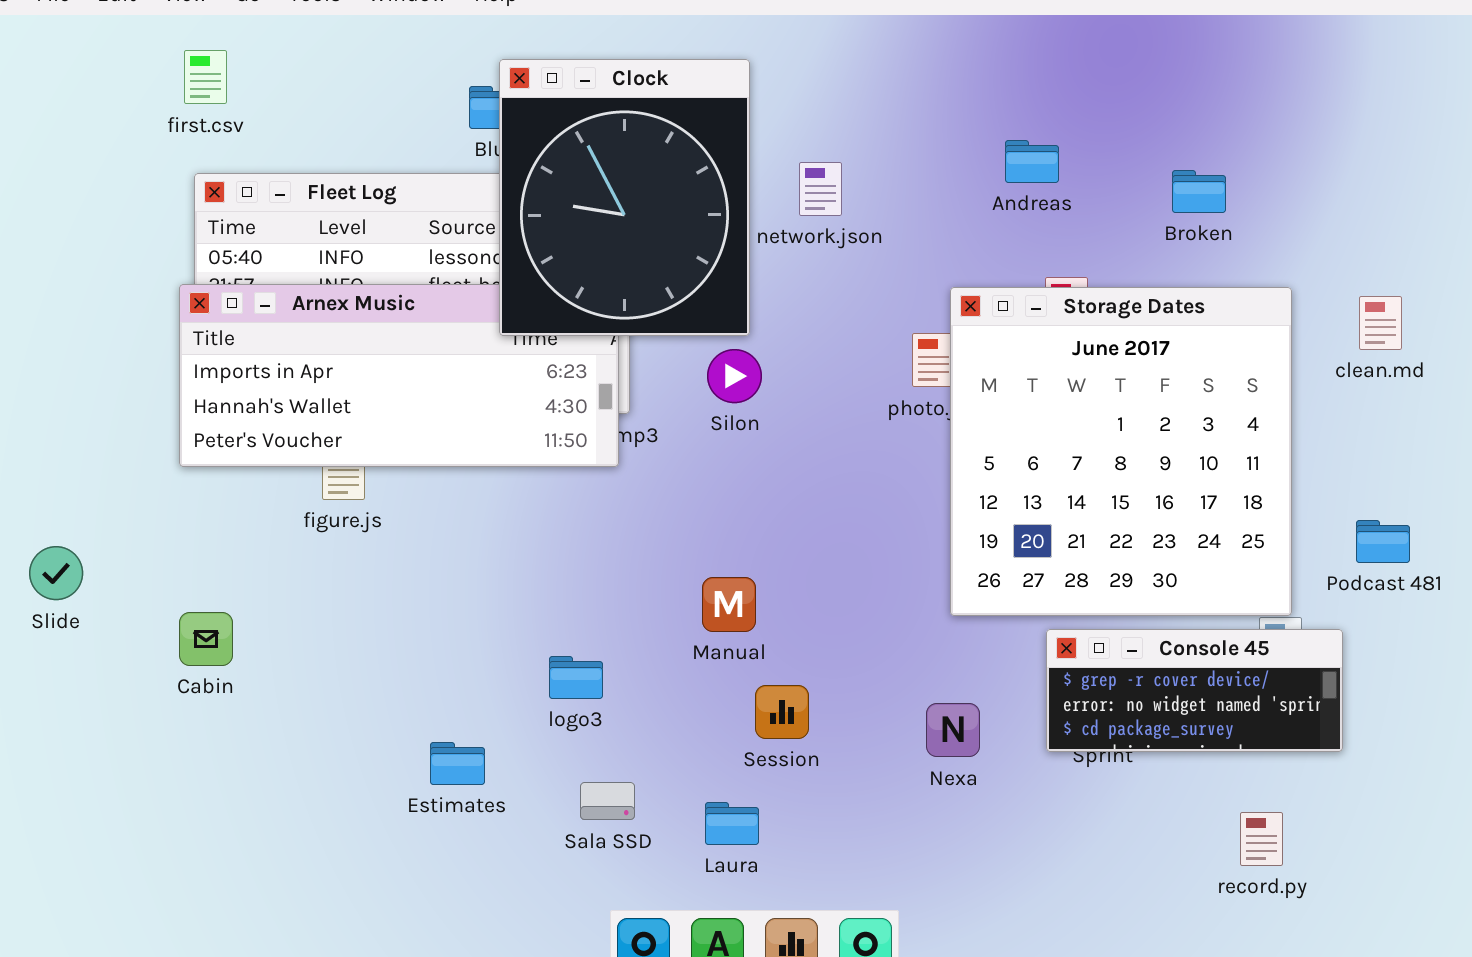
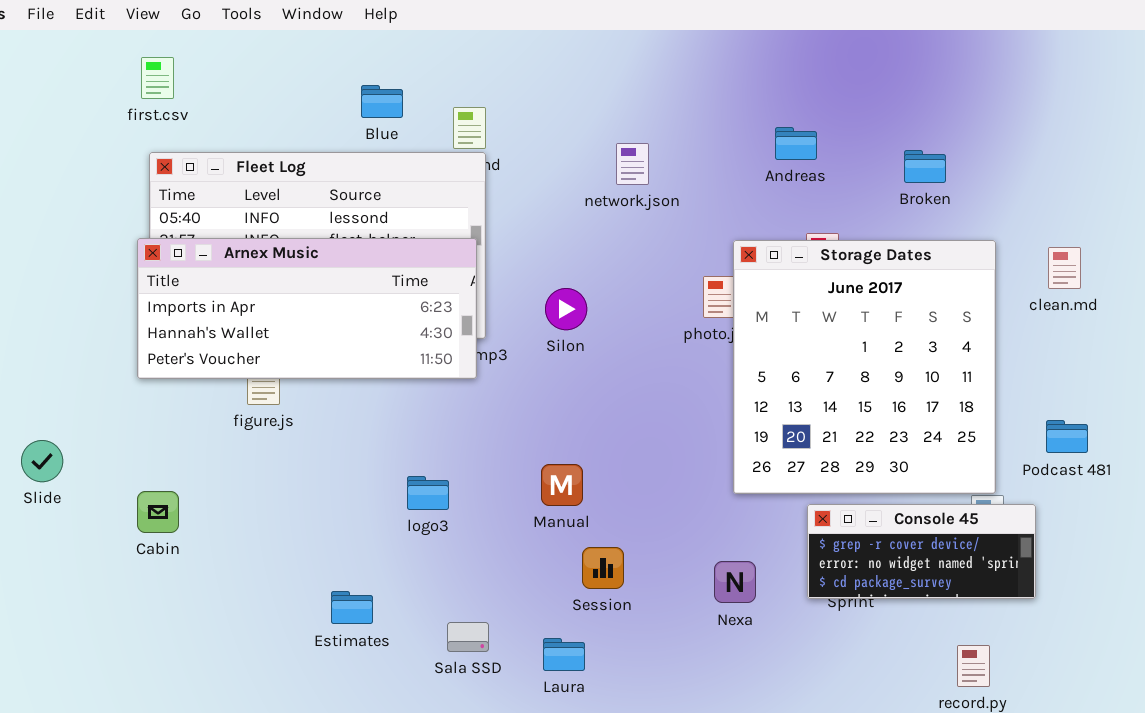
Clock: [499,59,750,336] -> none, closed
logo3: [549,656,603,699] -> [407,476,449,510], moved

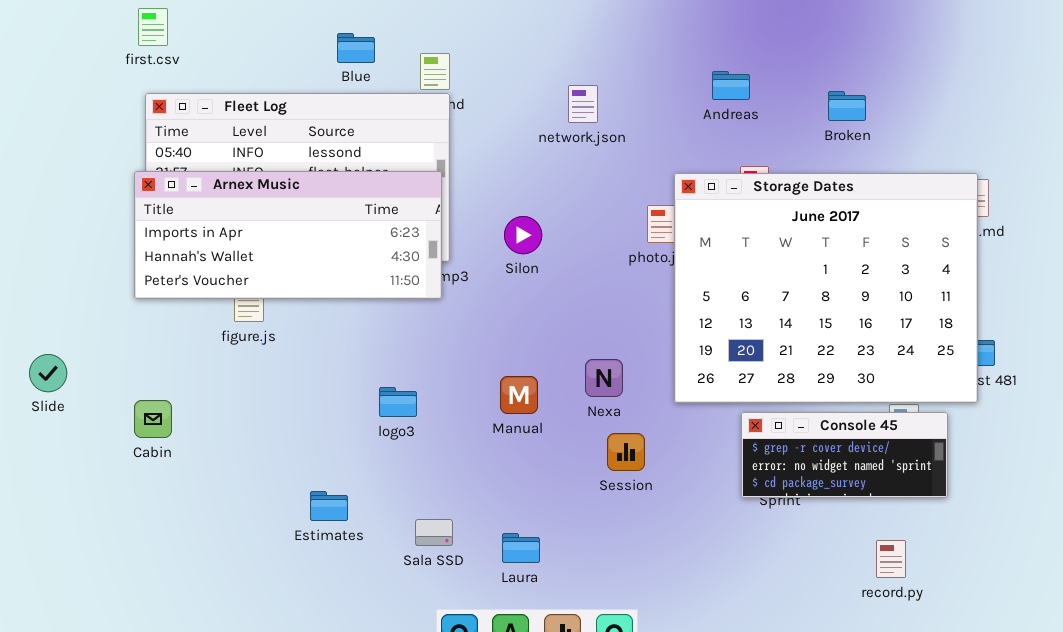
Storage Dates: [733,240,996,494] -> [674,173,978,403], resized
Session: [582,547,624,589] -> [607,433,645,471], moved
Nexa: [714,561,756,603] -> [585,359,623,397], moved

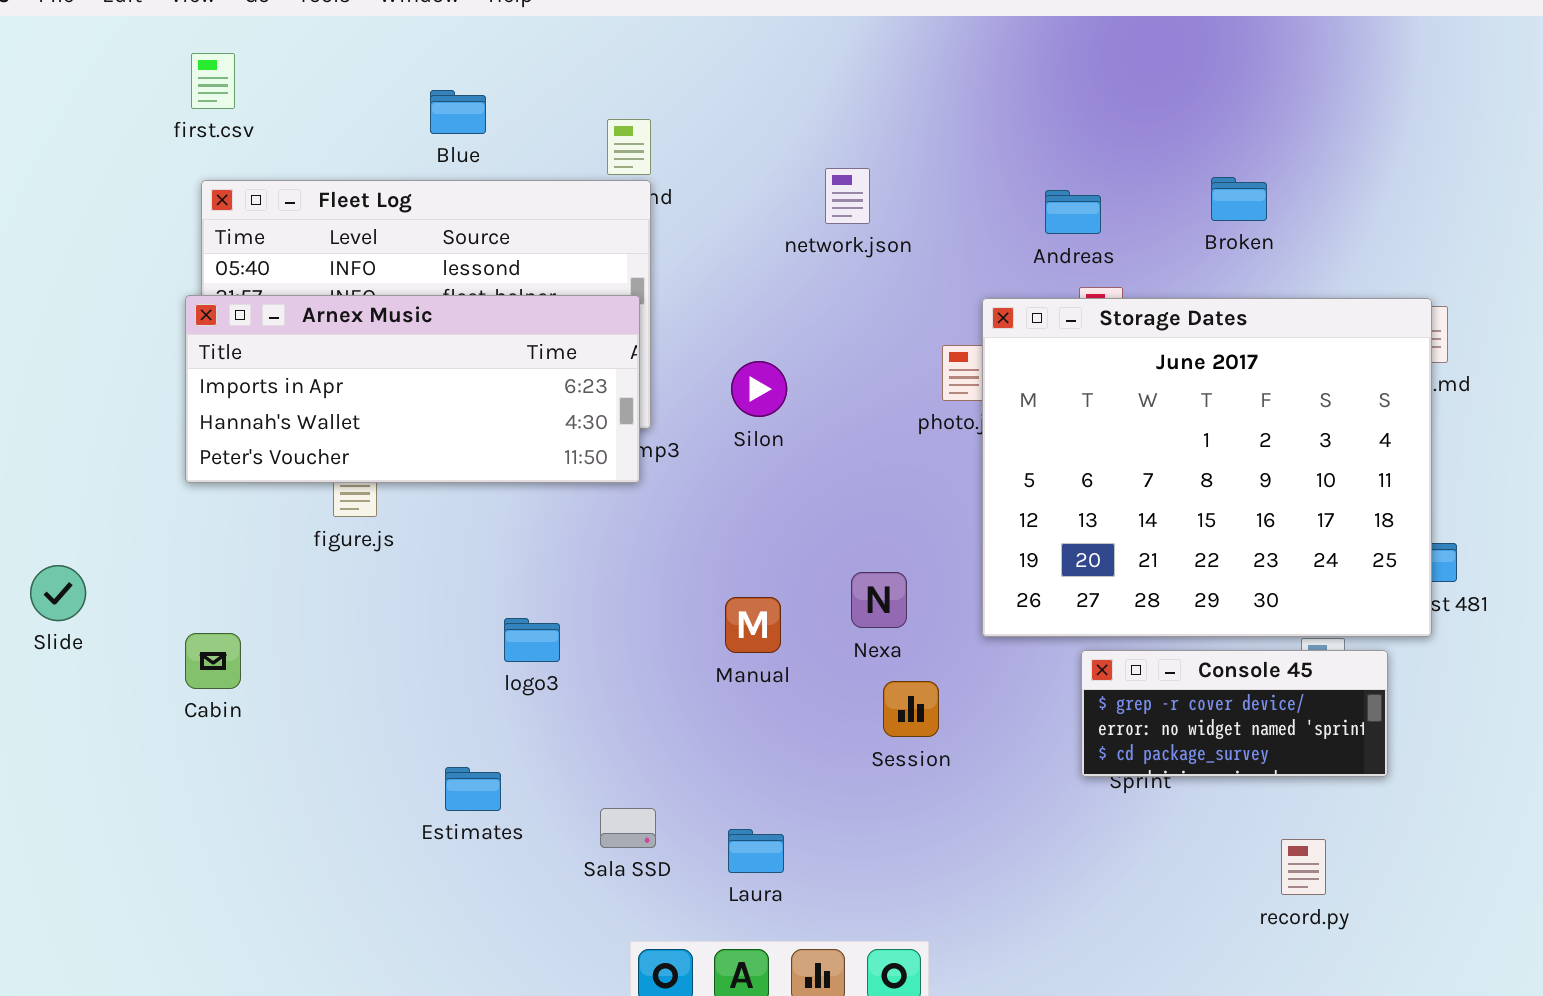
Blue: [337,33,375,63] -> [430,90,486,134], moved
Andreas: [712,71,750,100] -> [1045,190,1101,234], moved
logo3: [379,387,417,417] -> [504,618,560,662], moved

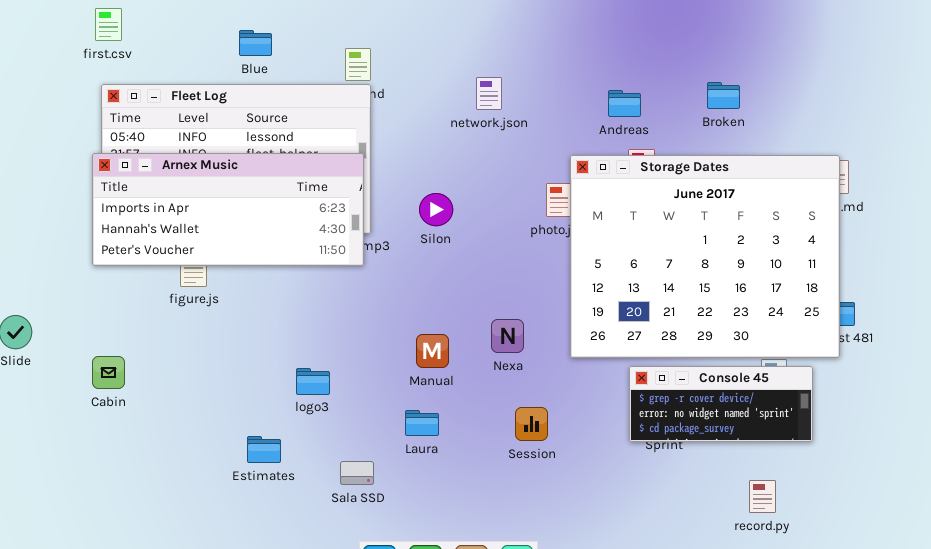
logo3: [504,618,560,662] -> [296,368,330,395], moved
Session: [883,681,939,737] -> [515,407,548,441], moved
Laura: [728,829,784,873] -> [405,410,439,436], moved

